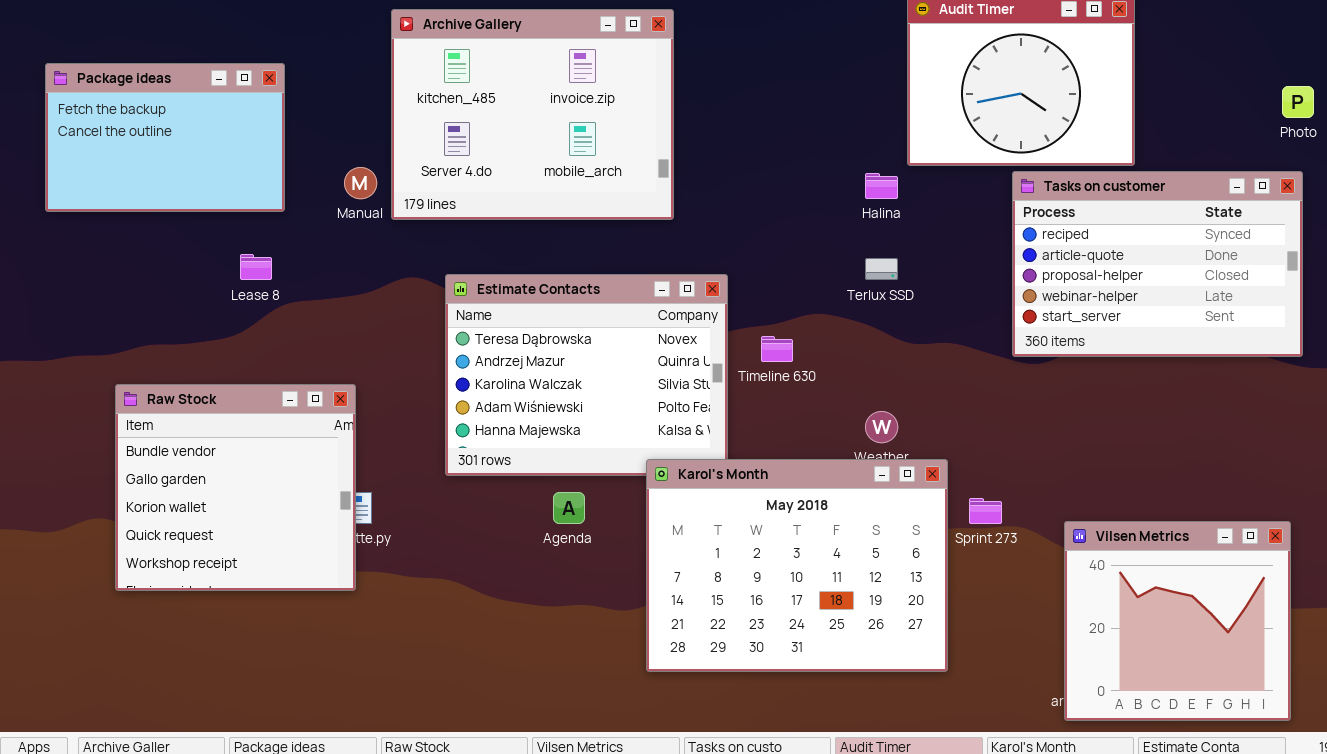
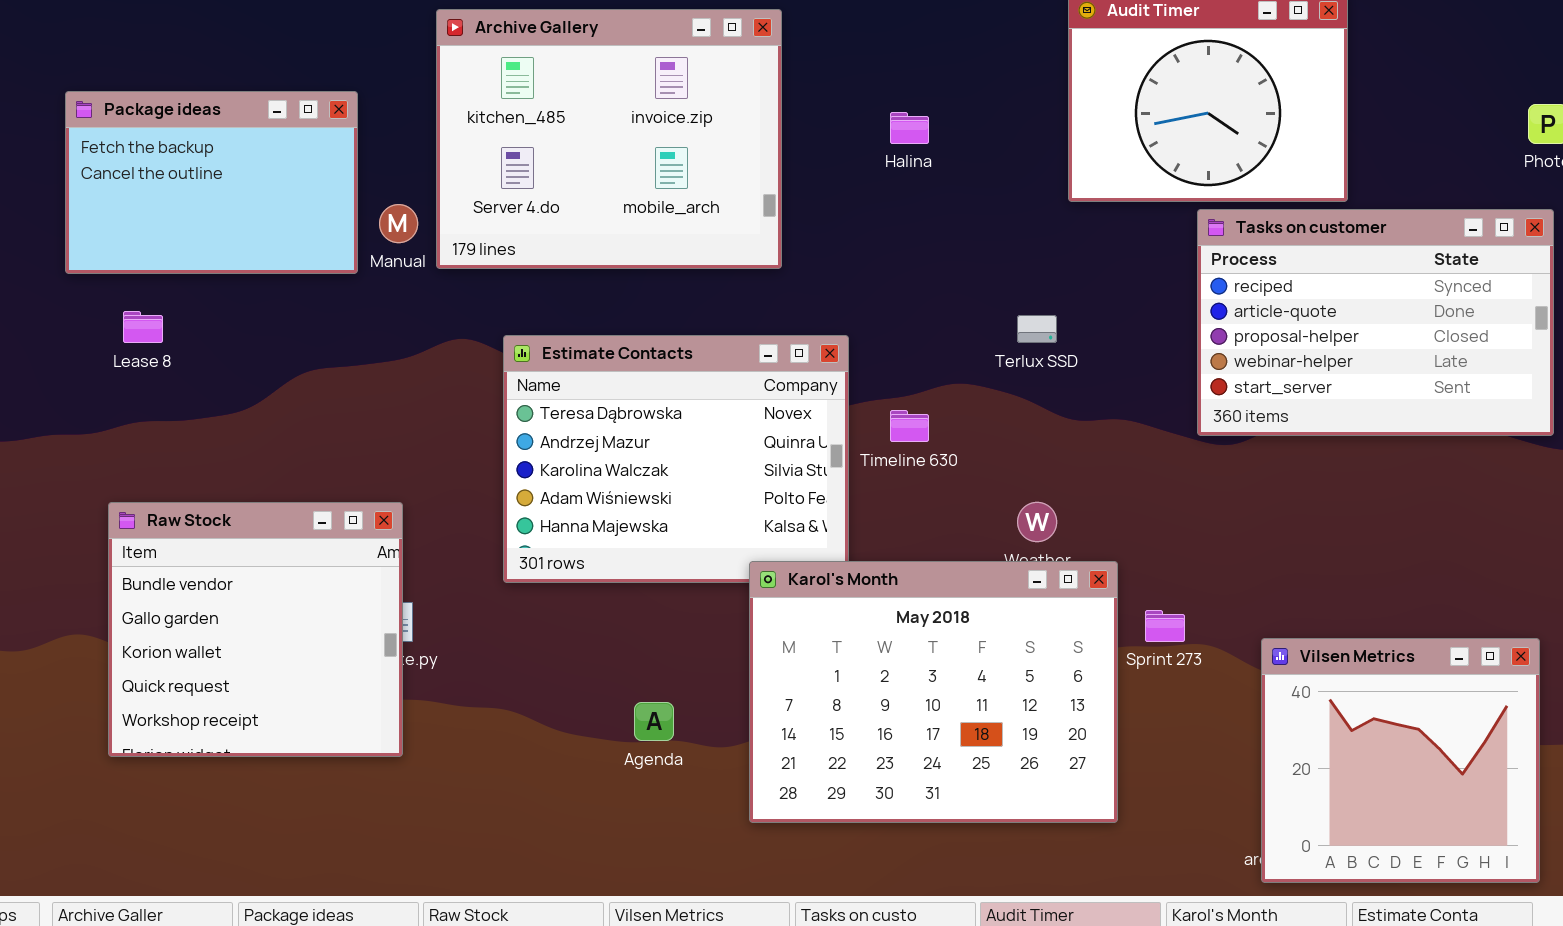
Package ideas: [45,63,285,212] -> [65,91,358,274], moved
Halina: [865,173,898,199] -> [890,112,929,144], moved
Lease 8: [240,254,272,280] -> [123,311,163,343], moved
Raw Stock: [115,384,356,591] -> [108,502,403,757], moved
Agenda: [553,492,585,524] -> [634,702,674,741], moved

